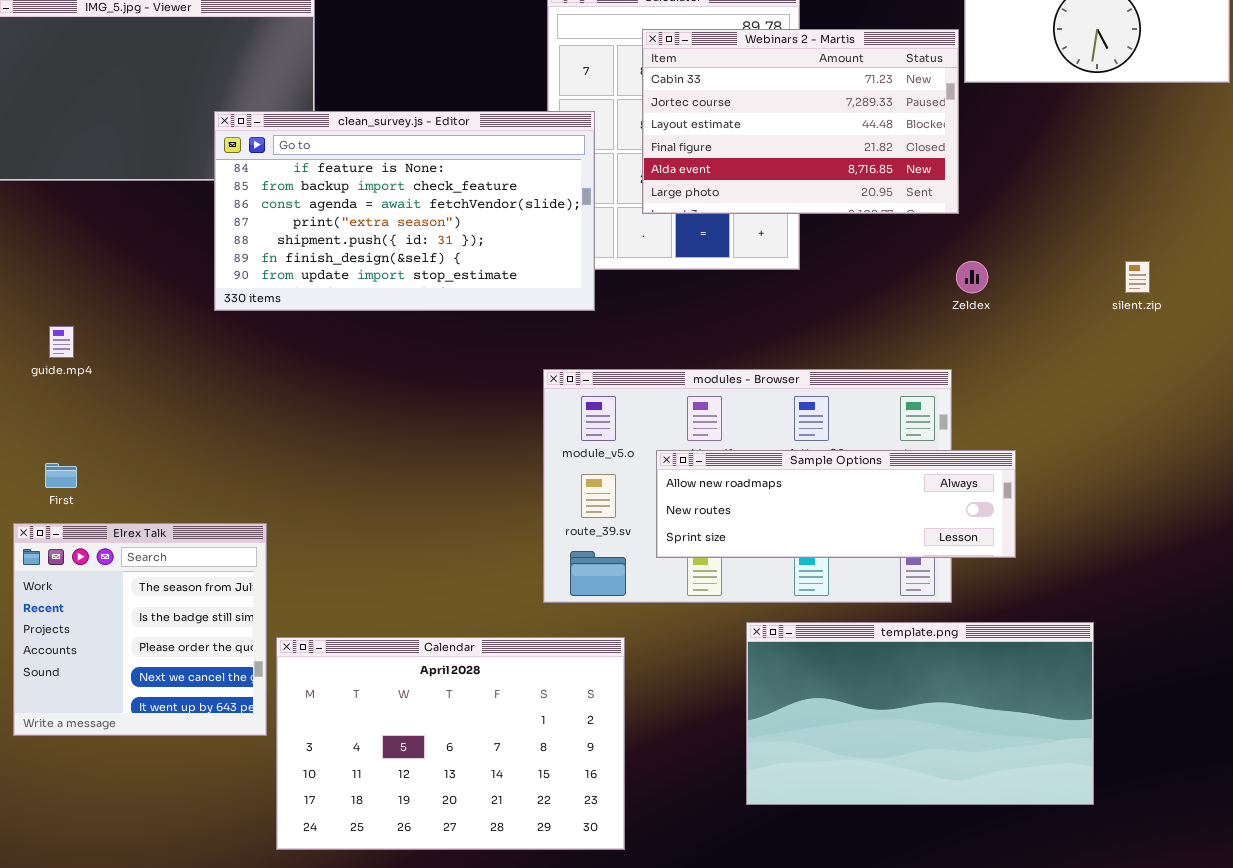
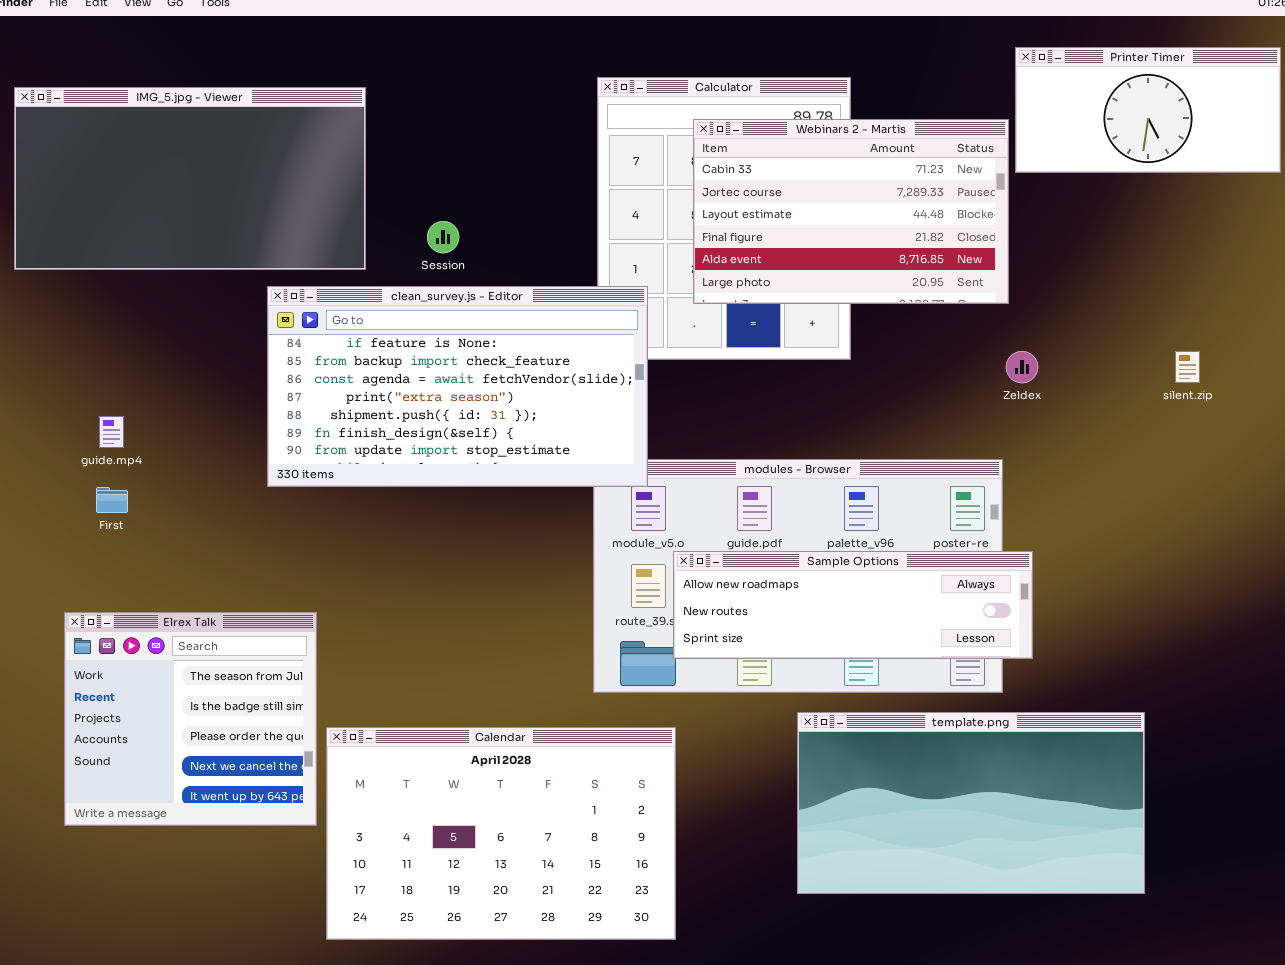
clean_survey.js - Editor: [214,111,595,311] -> [267,286,648,487], moved
Sample Options: [656,450,1016,558] -> [673,551,1033,659], moved
First: [45,463,77,488] -> [96,487,128,513], moved

